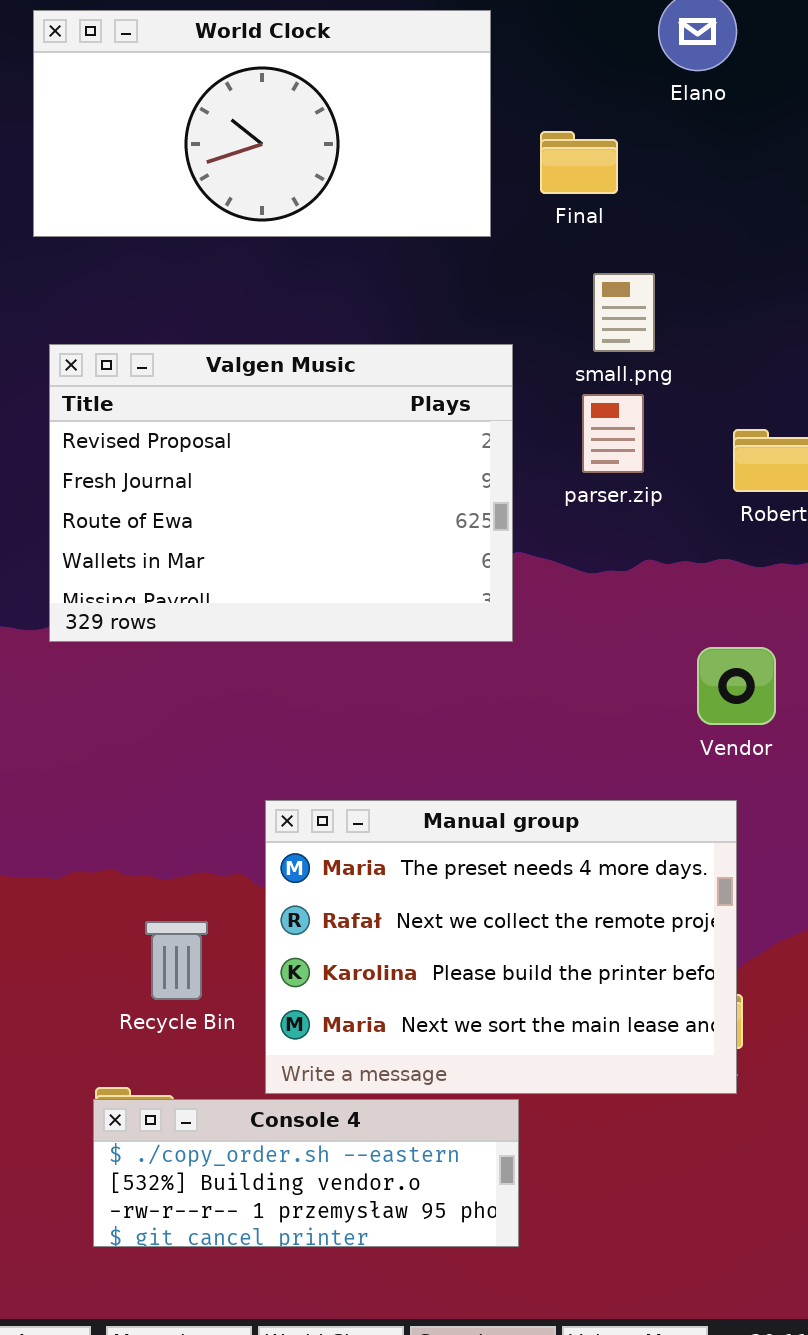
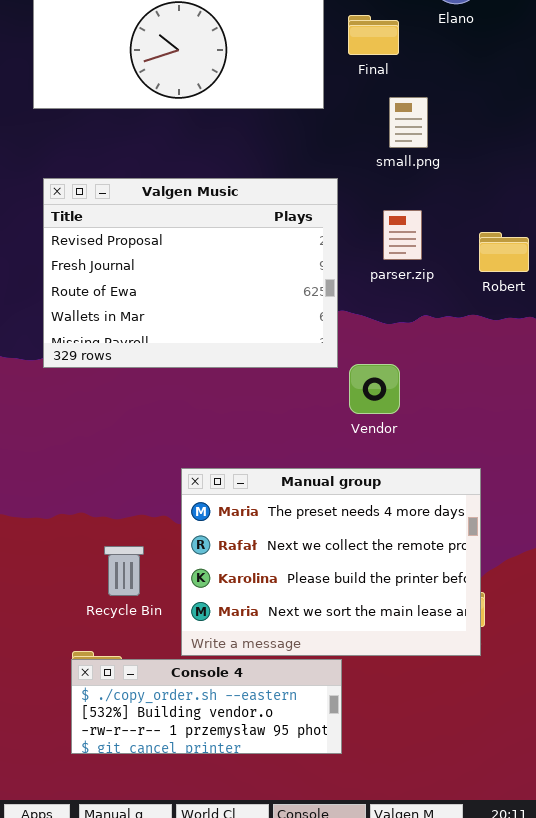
Final: [540,131,618,194] -> [348,15,399,55], moved
small.png: [593,273,655,352] -> [389,97,428,148], moved
Vendor: [697,647,776,725] -> [349,364,400,414], moved

